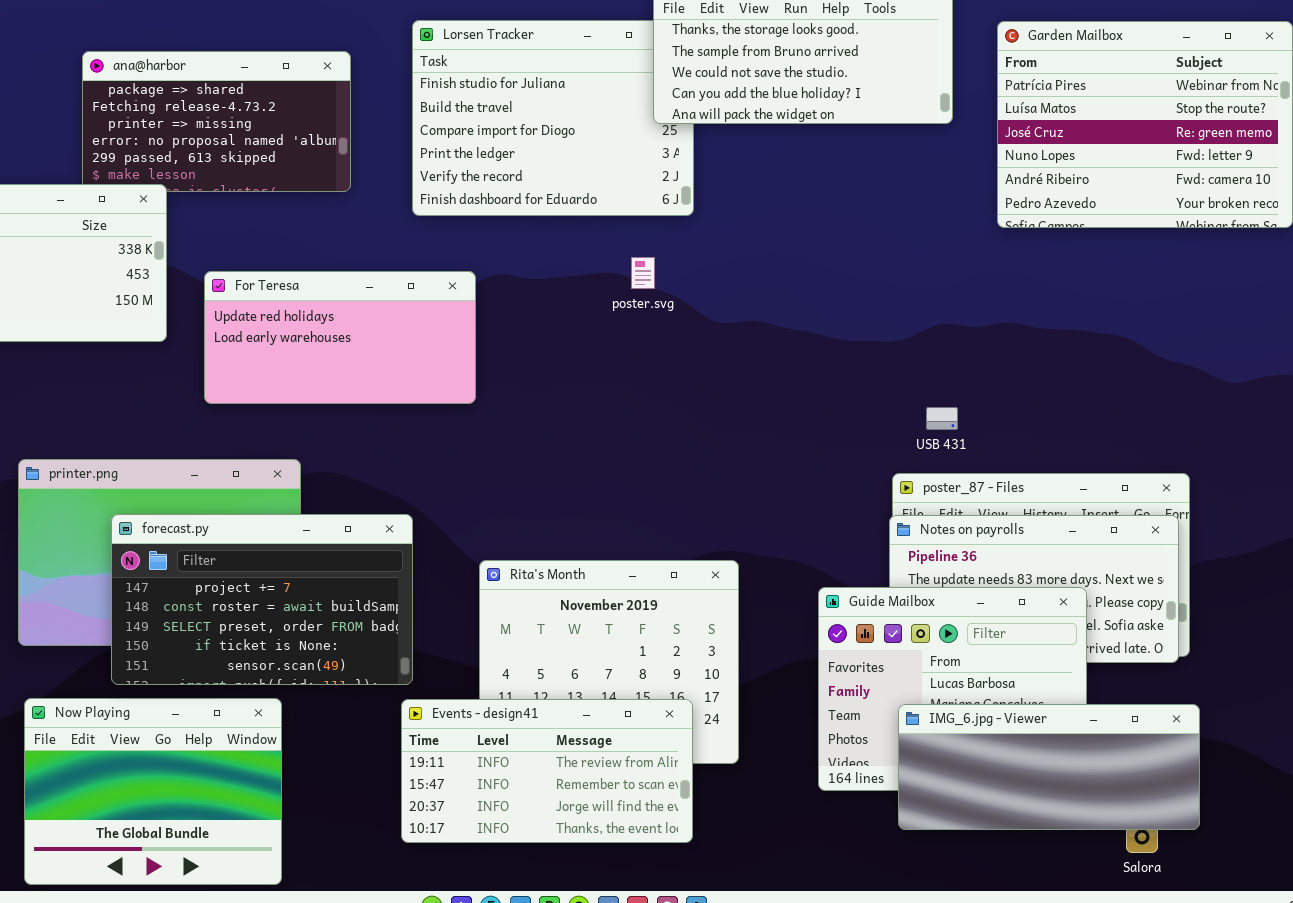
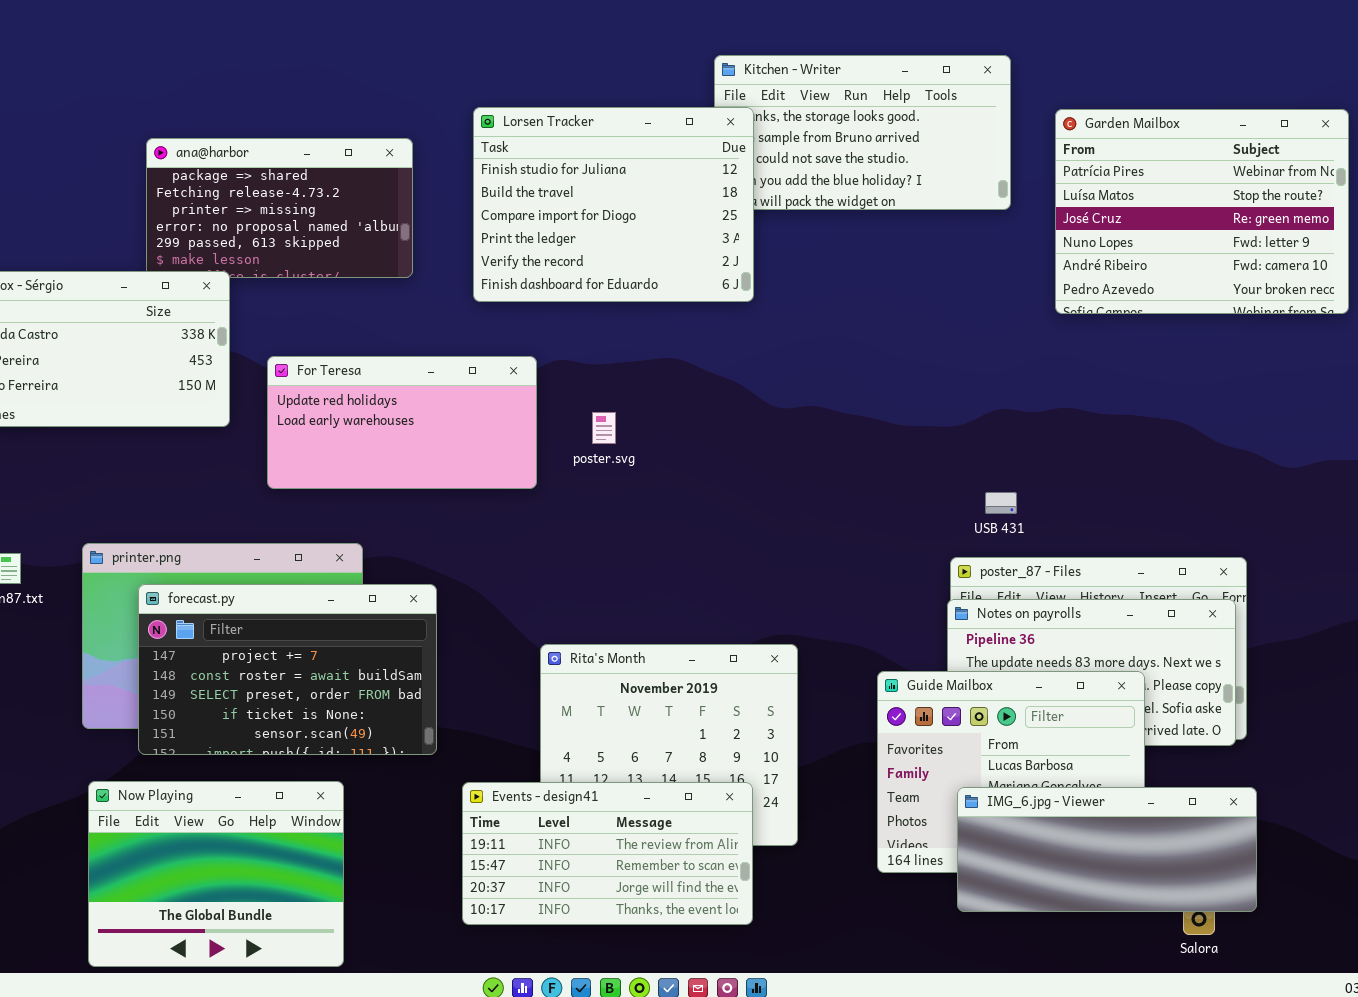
Lorsen Tracker: [412,20,694,216] -> [473,107,754,302], raised
poster.svg: [631,257,655,289] -> [592,412,616,444], moved
forecast.py: [111,514,413,685] -> [138,584,437,755], moved

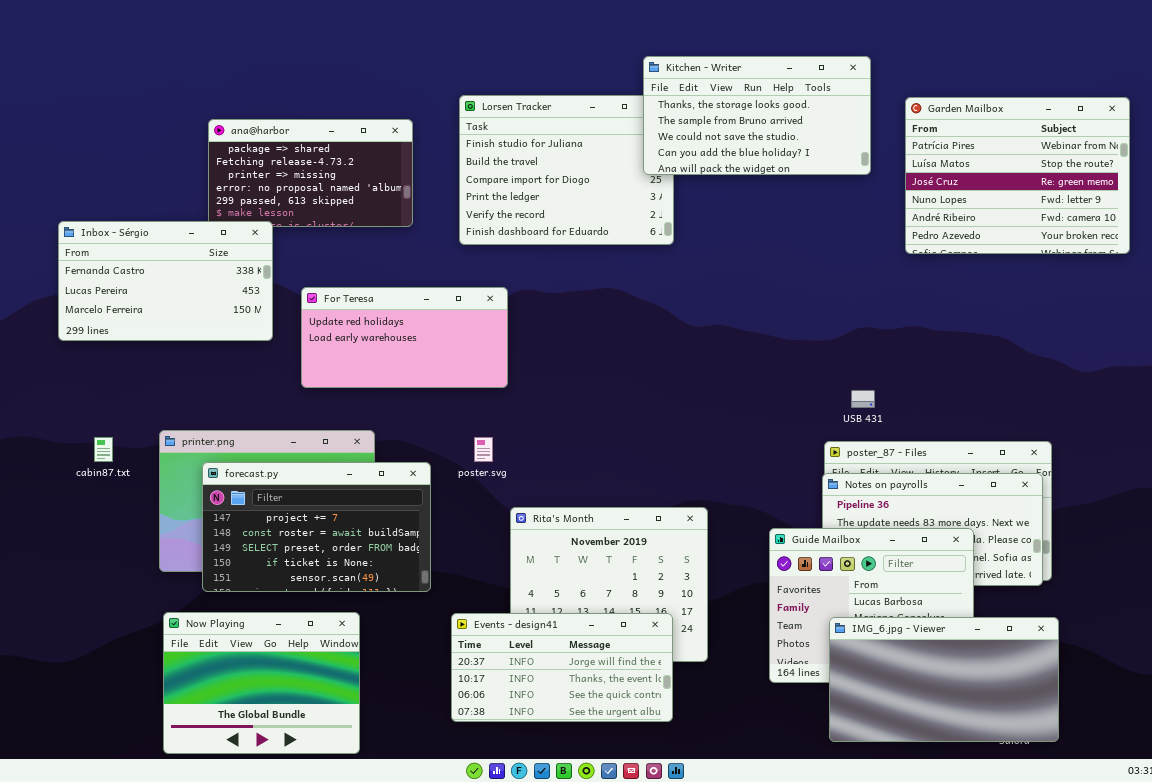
Kitchen - Writer: [714,55,1011,210] -> [643,56,871,175], raised
poster.svg: [592,412,616,444] -> [474,437,493,462], moved
Events - design41: [462,782,753,925] -> [451,613,673,722], scrolled down 2 rows
IMG_6.jpg - Viewer: [957,787,1257,912] -> [829,617,1059,742], resized

